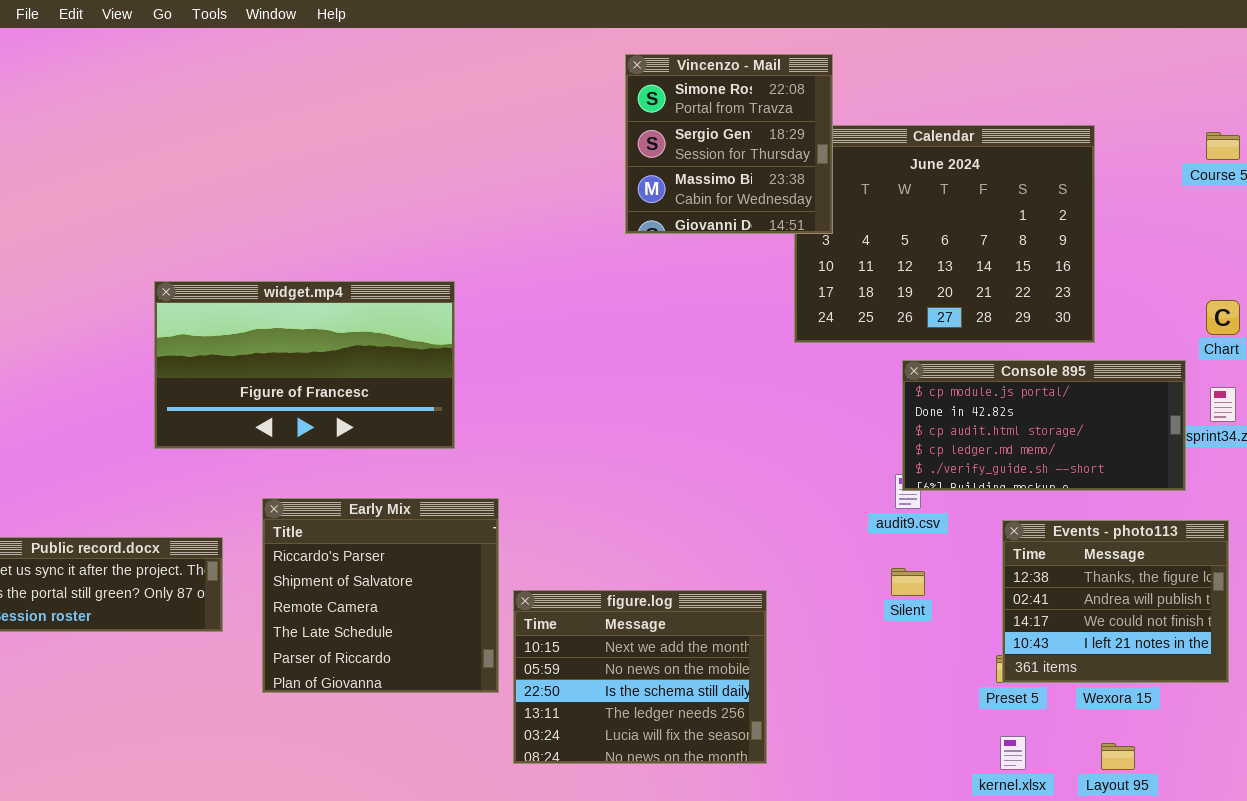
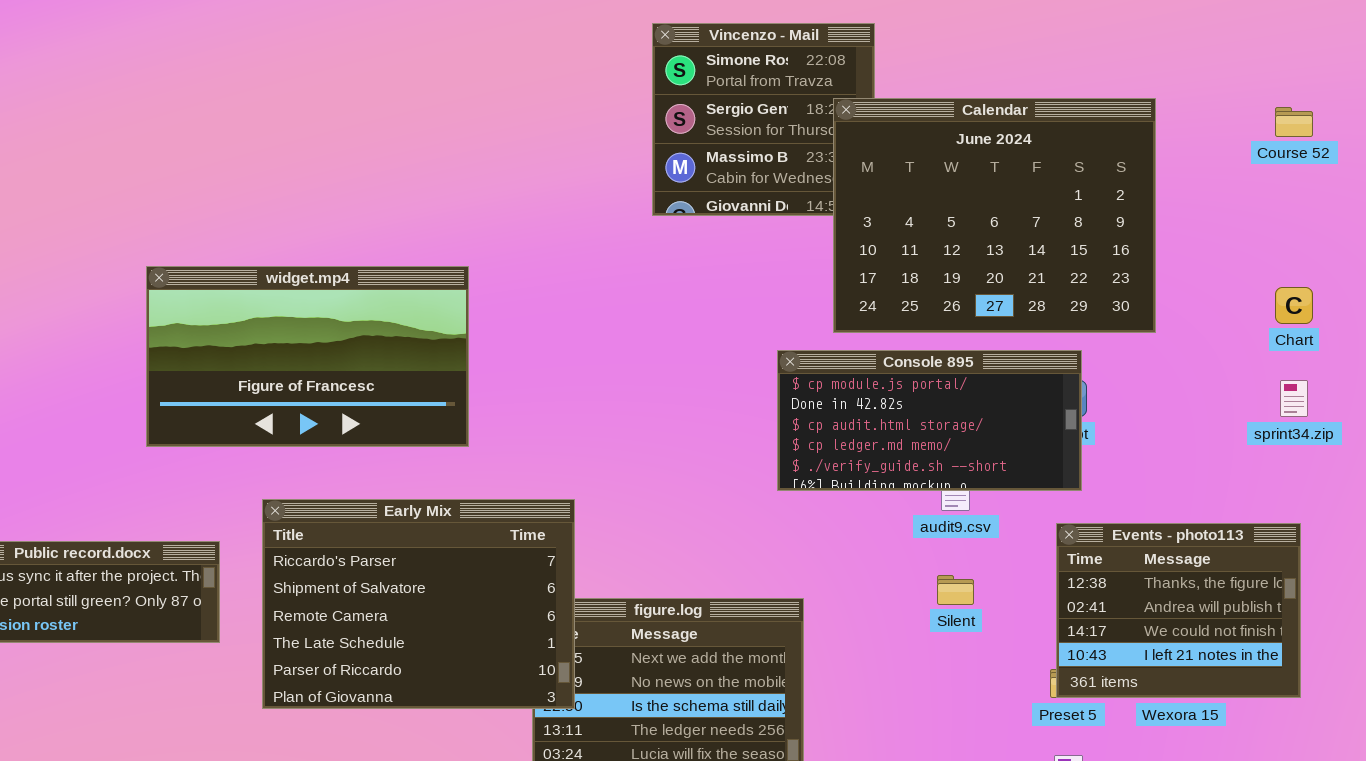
Calendar: [794,125,1095,343] -> [833,98,1156,333], raised
Console 895: [902,360,1186,491] -> [777,350,1082,491], moved
Early Mix: [262,498,499,693] -> [262,499,575,709], resized

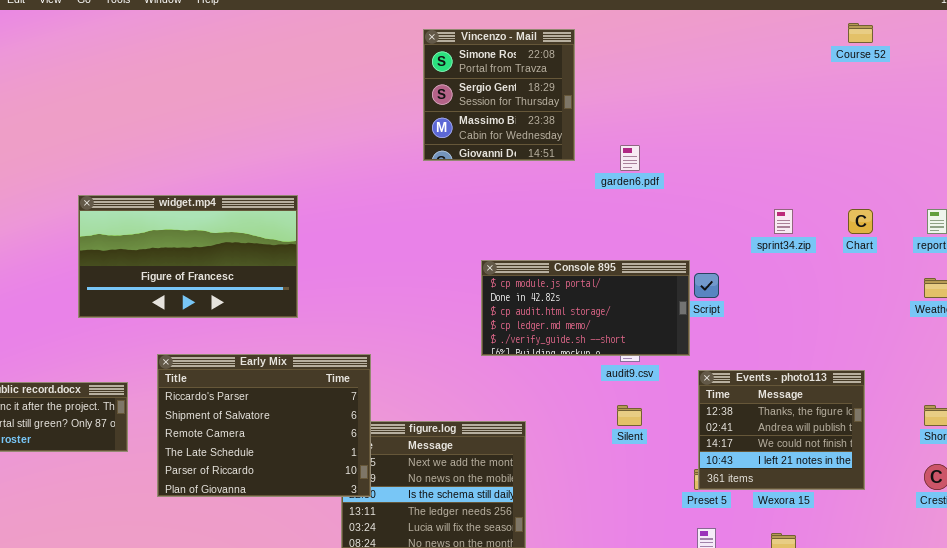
Calendar: [833,98,1156,333] -> none, closed
Course 52: [1275,107,1313,137] -> [848,23,873,43], moved
Console 895: [777,350,1082,491] -> [481,260,690,356], moved
sprint34.zip: [1280,380,1308,417] -> [774,209,793,234], moved

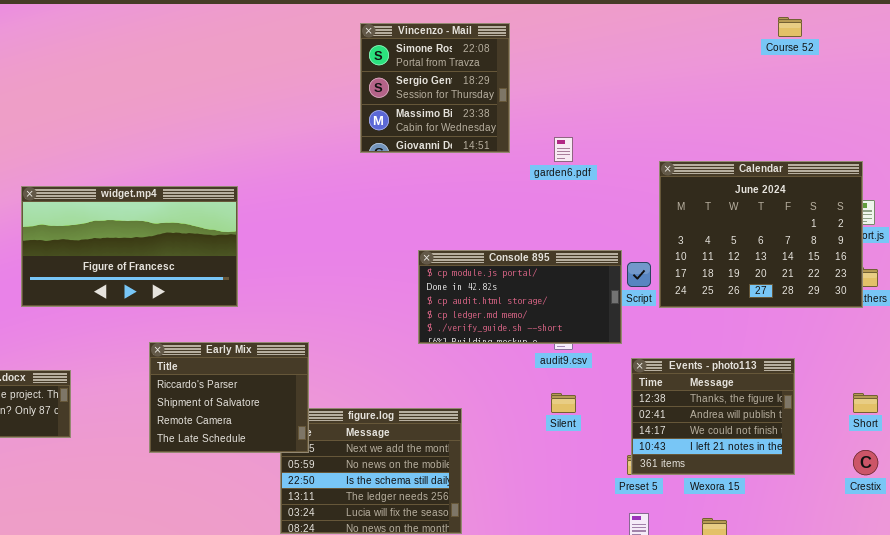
Calendar: none -> [659,161,863,308], opened
Early Mix: [157,354,371,497] -> [149,342,309,453], resized

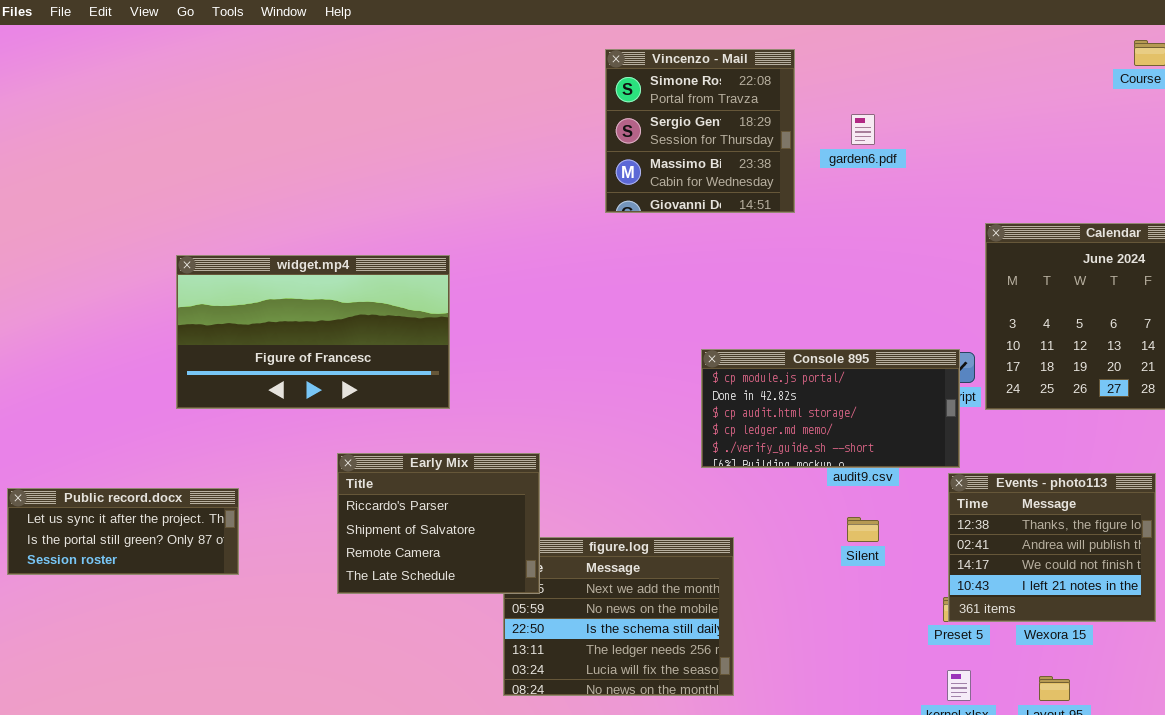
garden6.pdf: [554,137,573,162] -> [851,114,875,145], moved
Console 895: [418,250,622,344] -> [701,349,960,468], moved

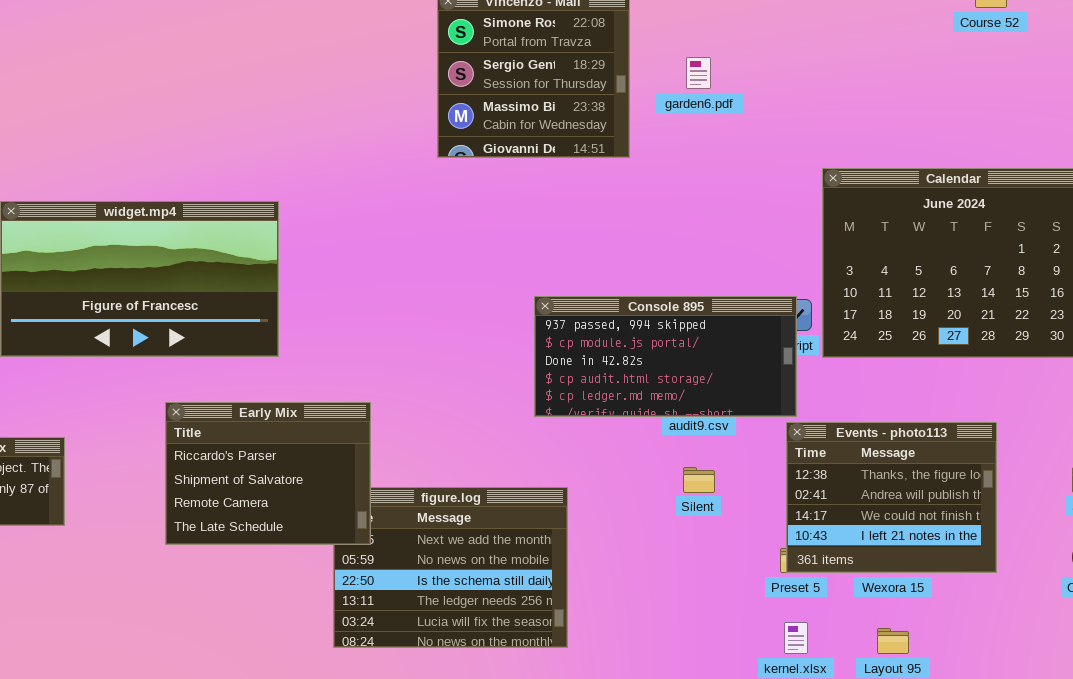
Console 895: [701,349,960,468] -> [534,296,797,417], scrolled up 1 row

